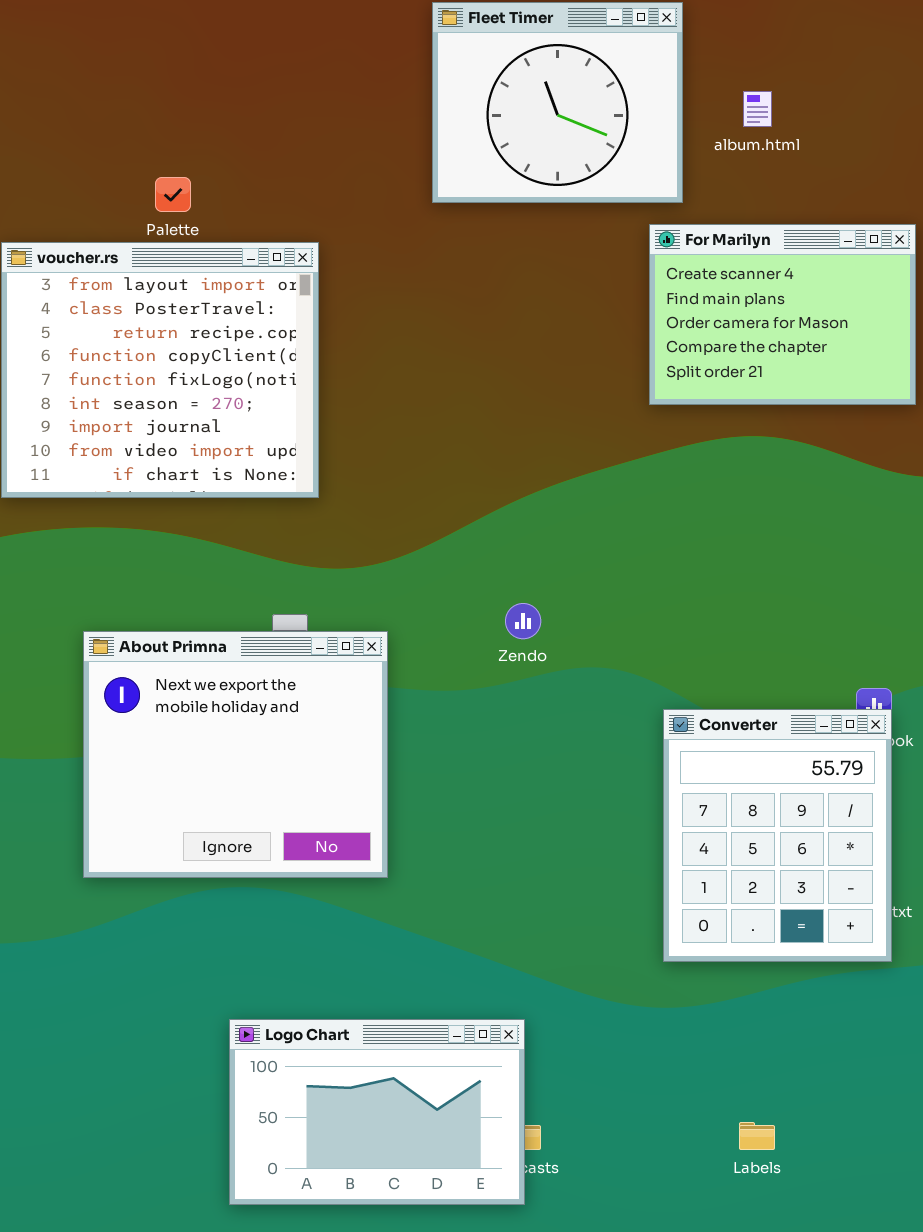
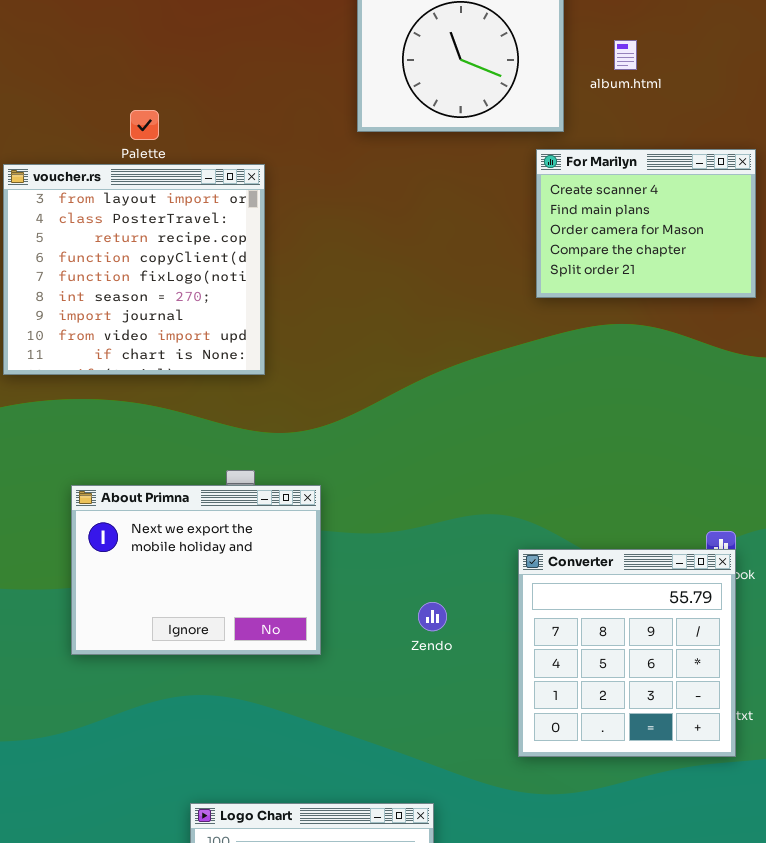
Zendo: [505,603,541,639] -> [418,602,447,631], moved
About Primna: [83,631,388,878] -> [71,485,321,655], resized
Converter: [663,709,892,962] -> [518,549,736,757], resized

